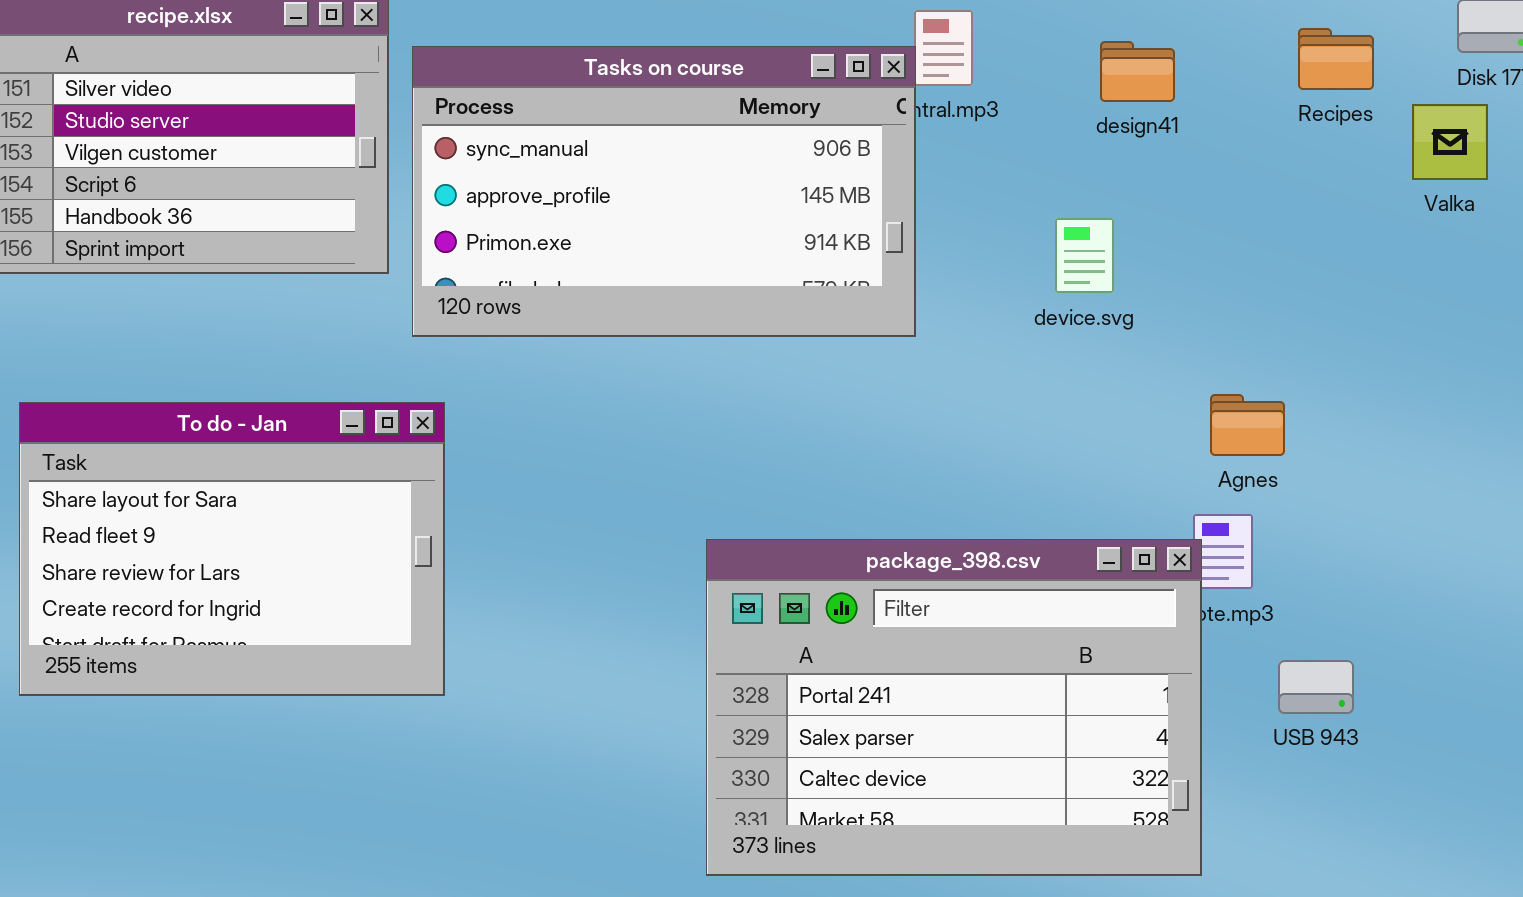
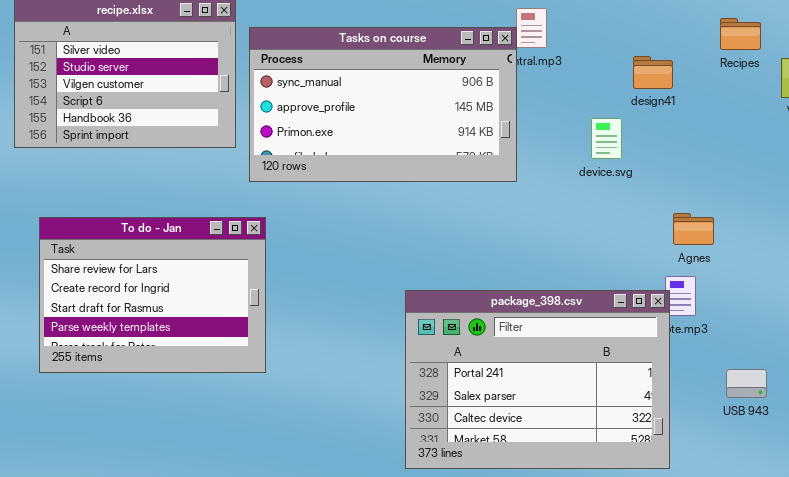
design41: [1100,41,1175,102] -> [633,56,673,89], moved
To do - Jan: [19,402,445,696] -> [39,217,266,373], scrolled down 2 rows
USB 943: [1278,660,1354,714] -> [726,369,767,398], moved

